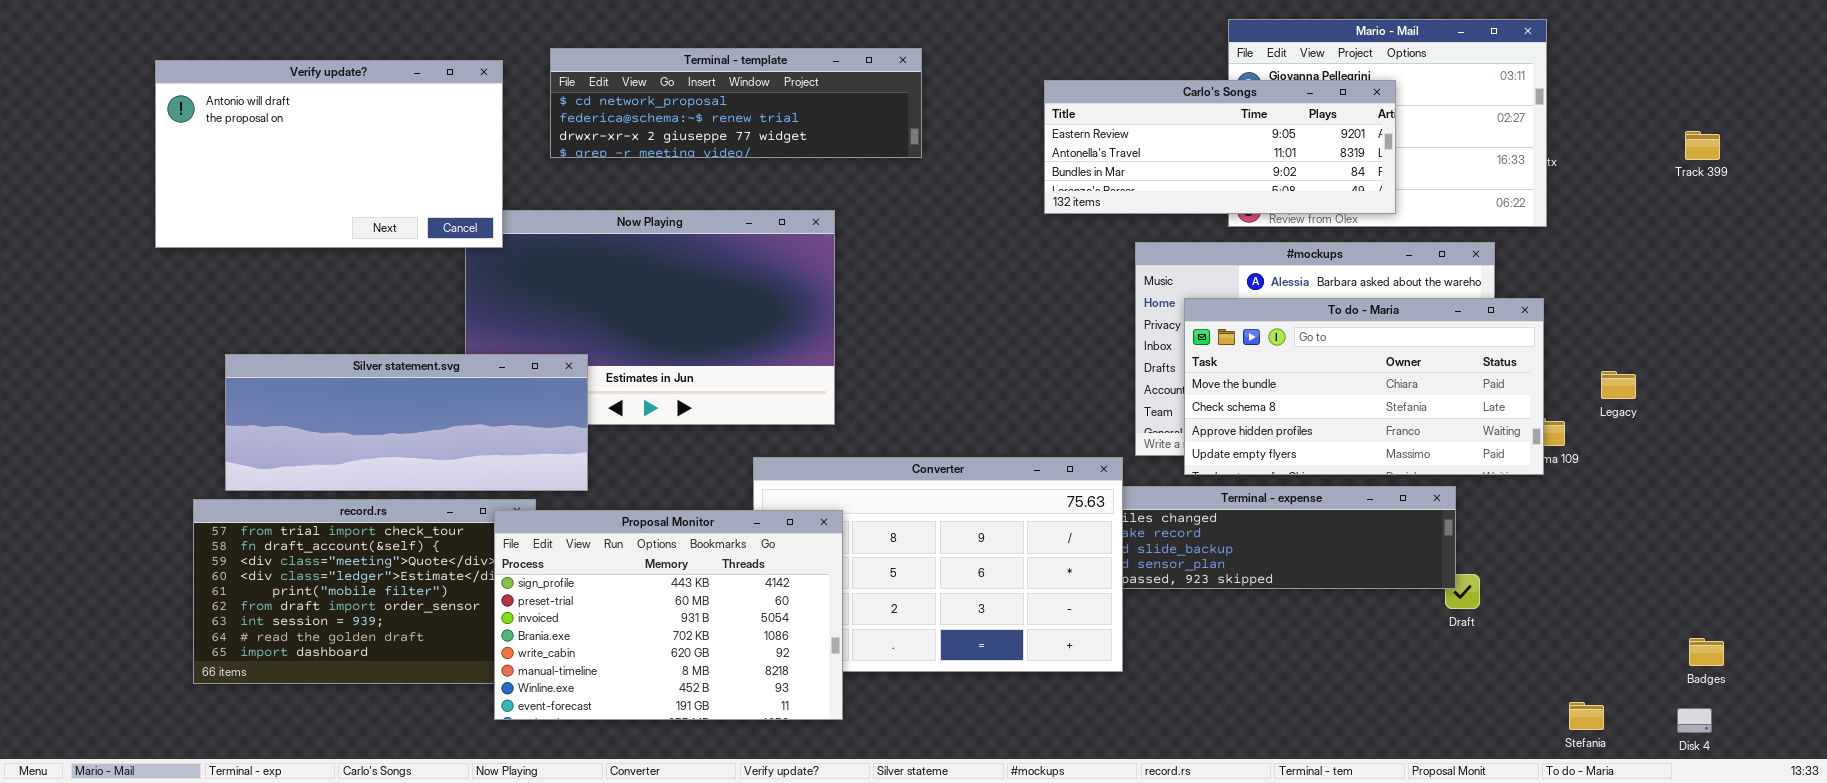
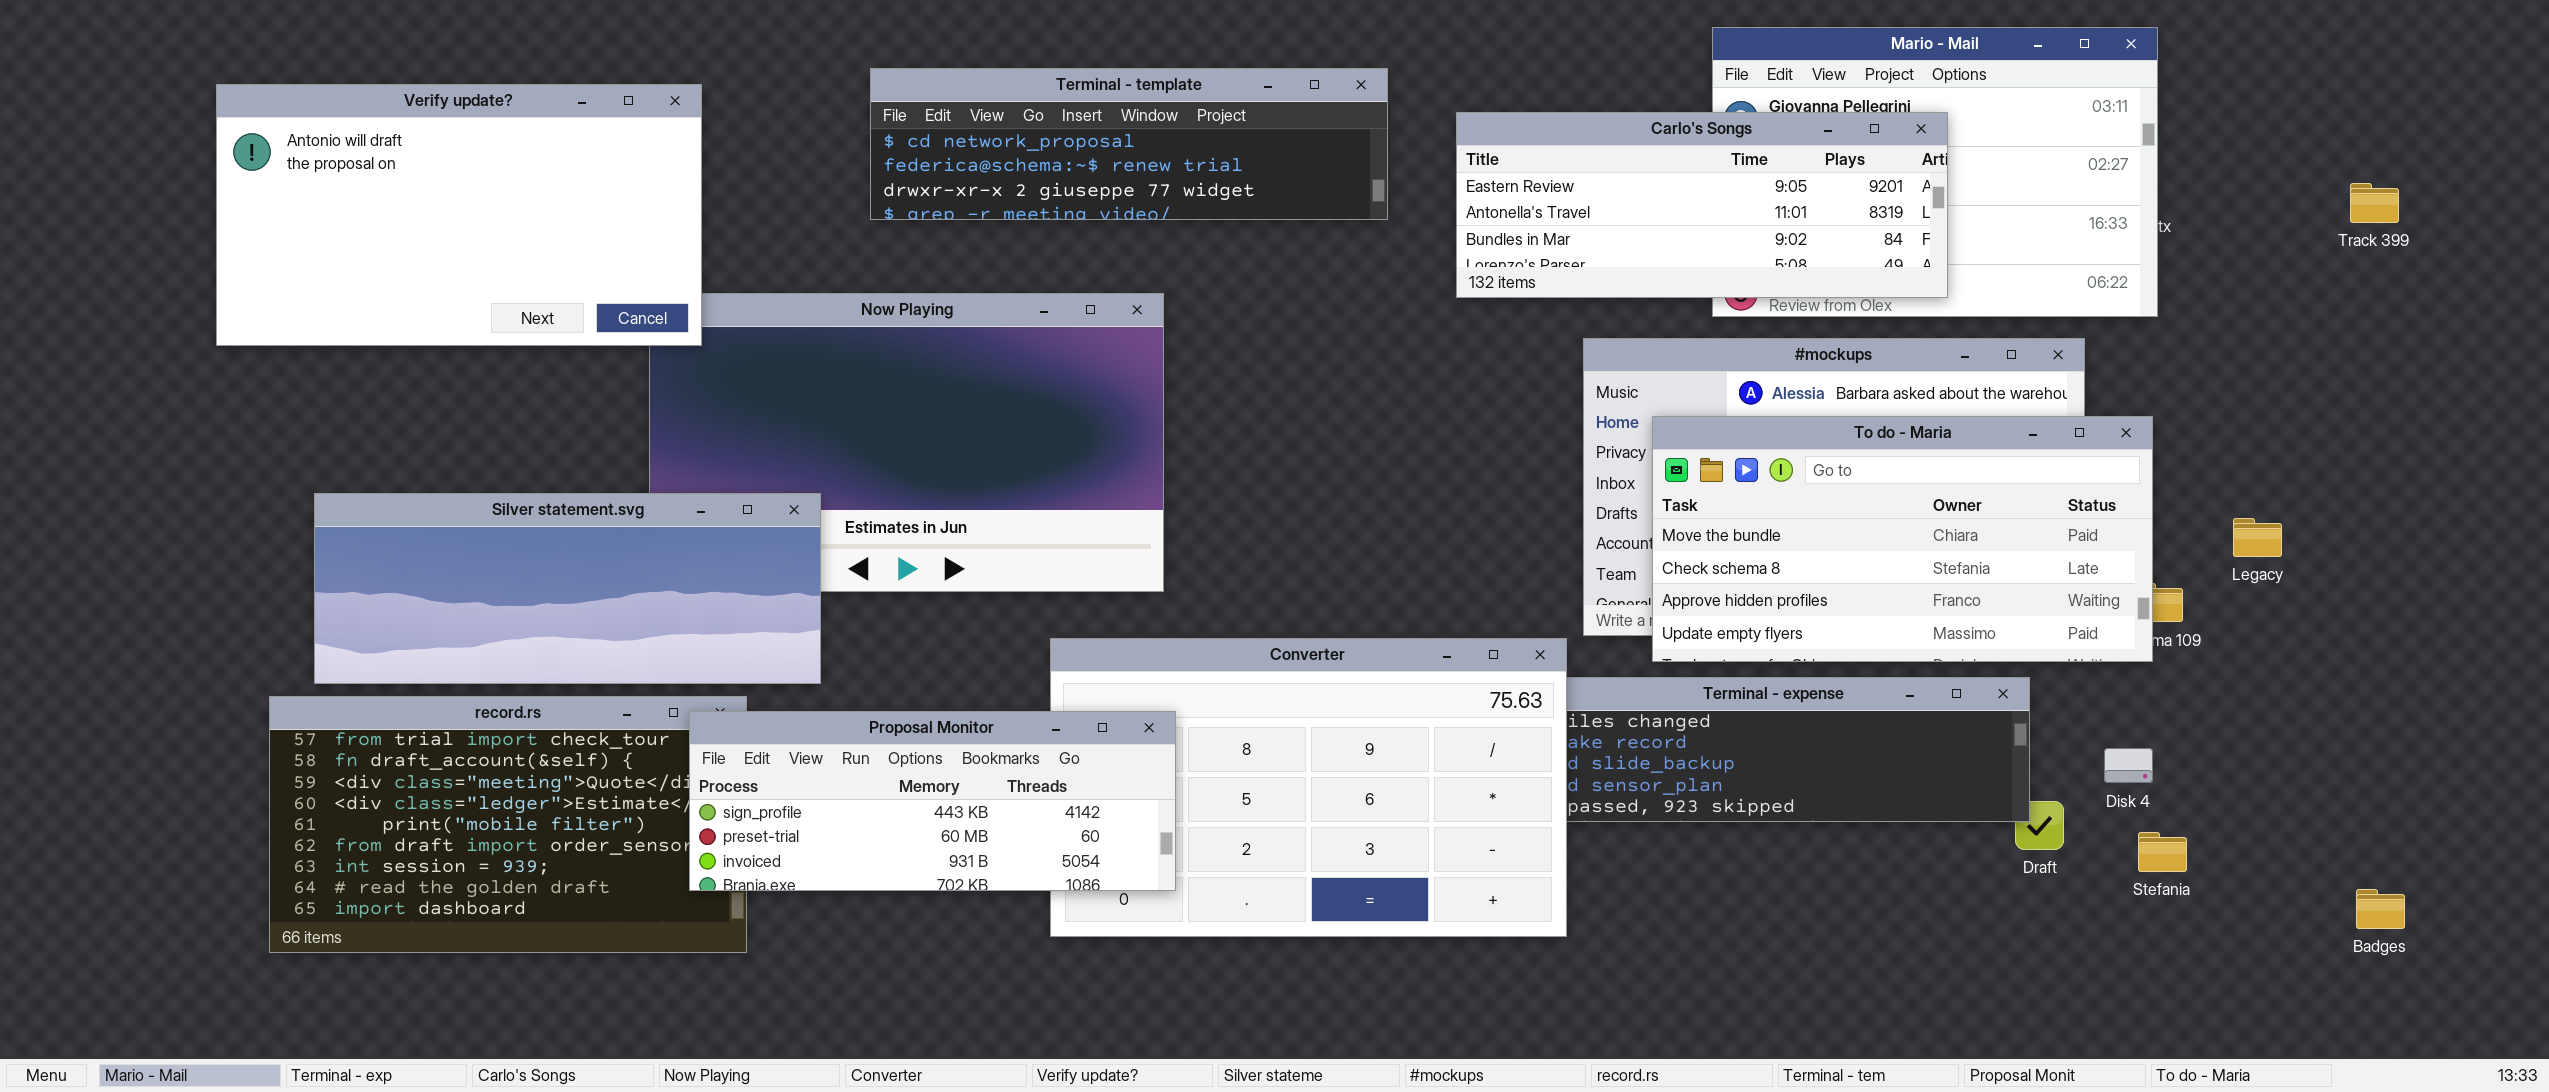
Terminal - template: [550,48,922,158] -> [870,68,1388,220], moved
Proposal Monitor: [494,510,843,720] -> [689,711,1176,891], resized
Stefania: [1569,702,1604,730] -> [2138,832,2187,872], moved
Disk 4: [1677,708,1712,733] -> [2104,748,2153,783], moved

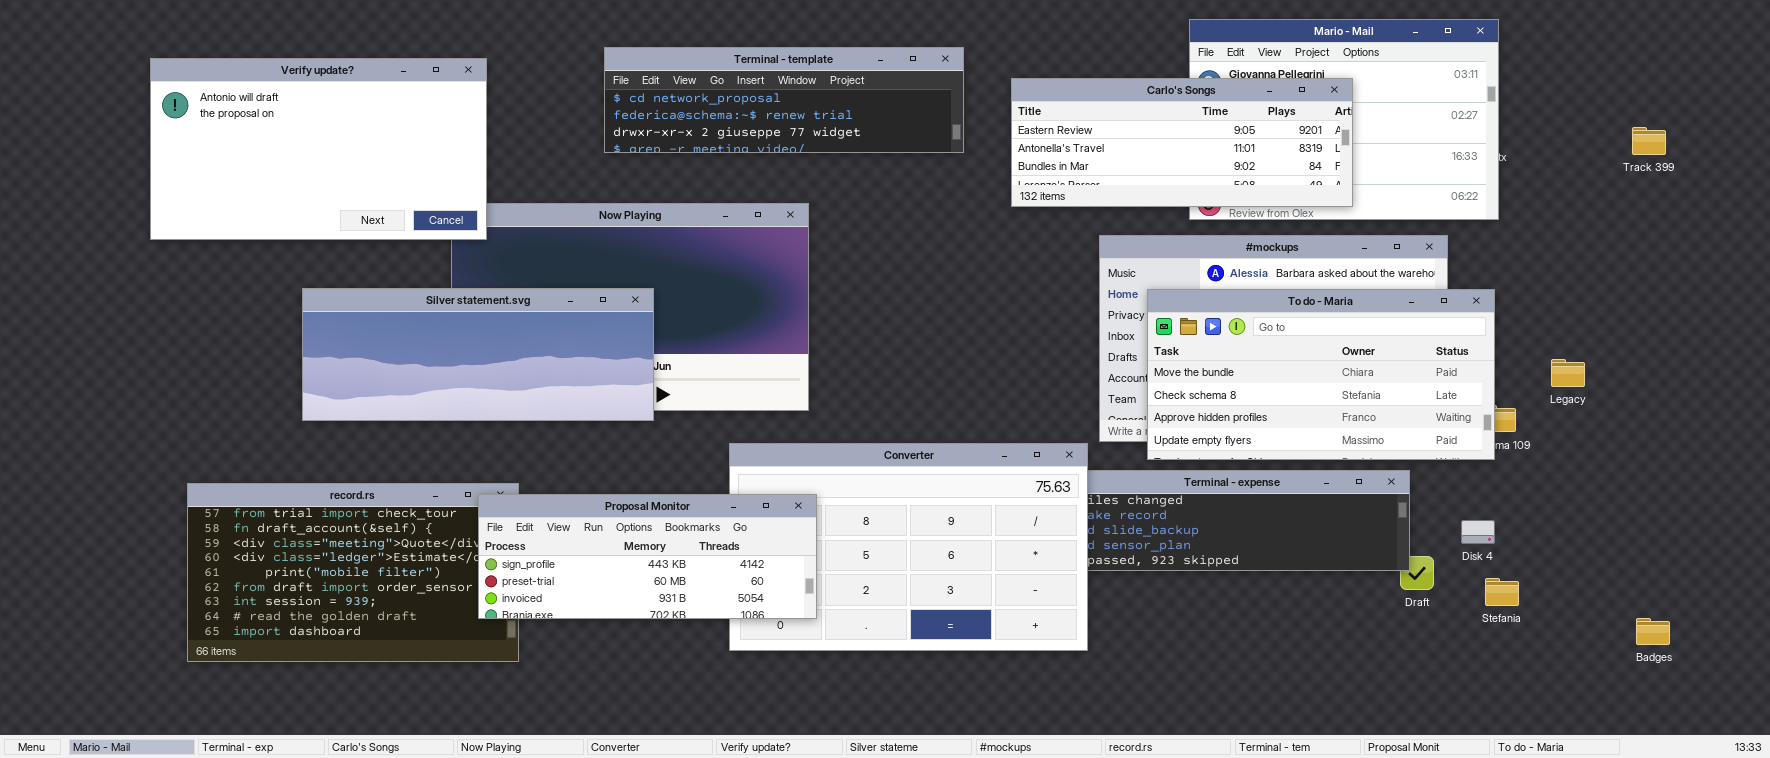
Silver statement.svg: [314,493,821,684] -> [302,288,654,421], moved

